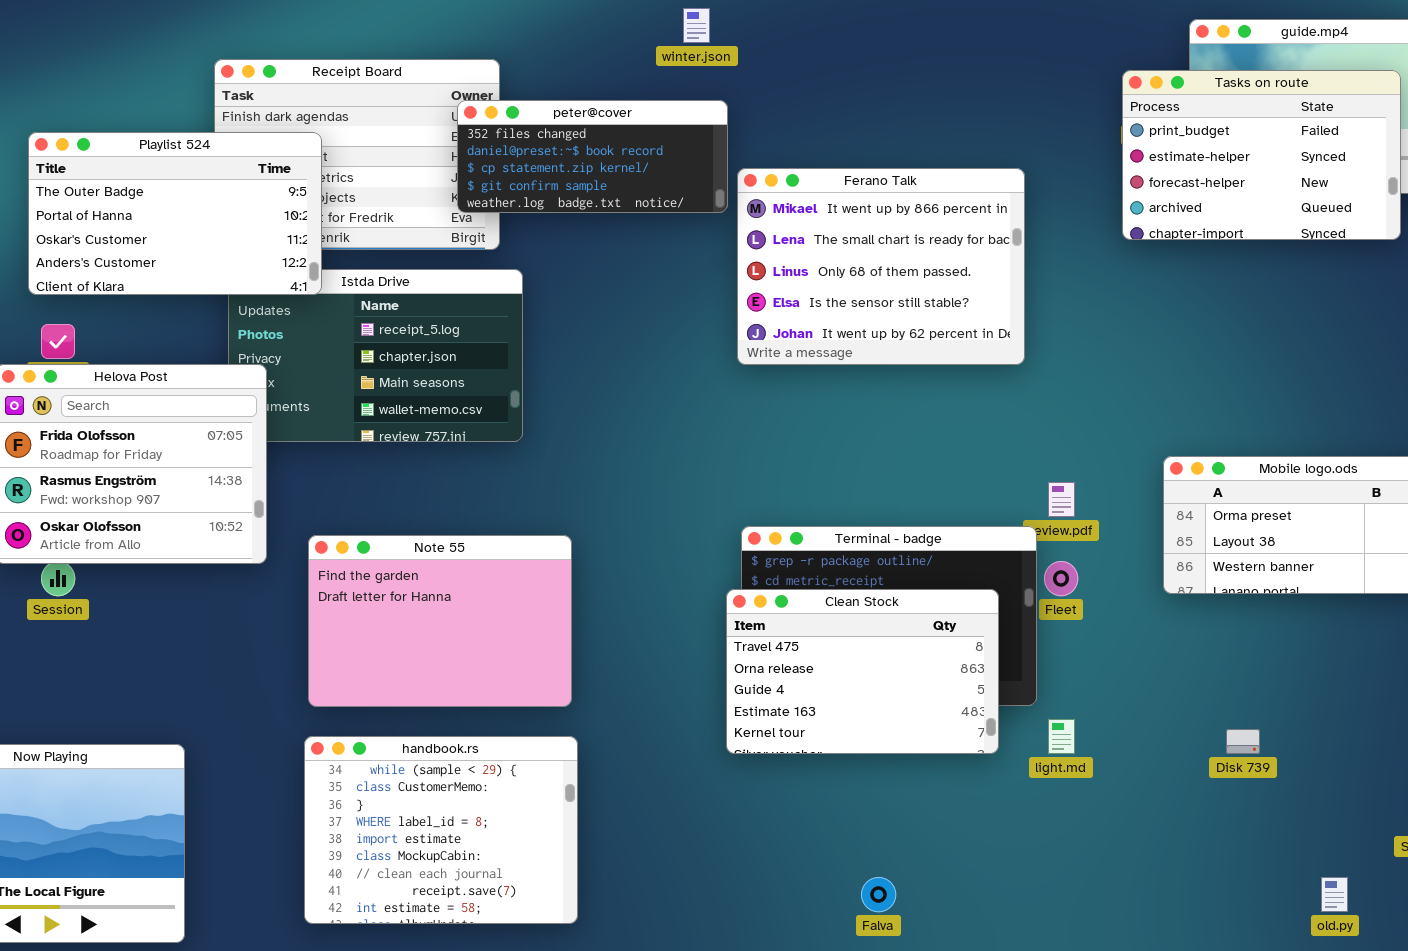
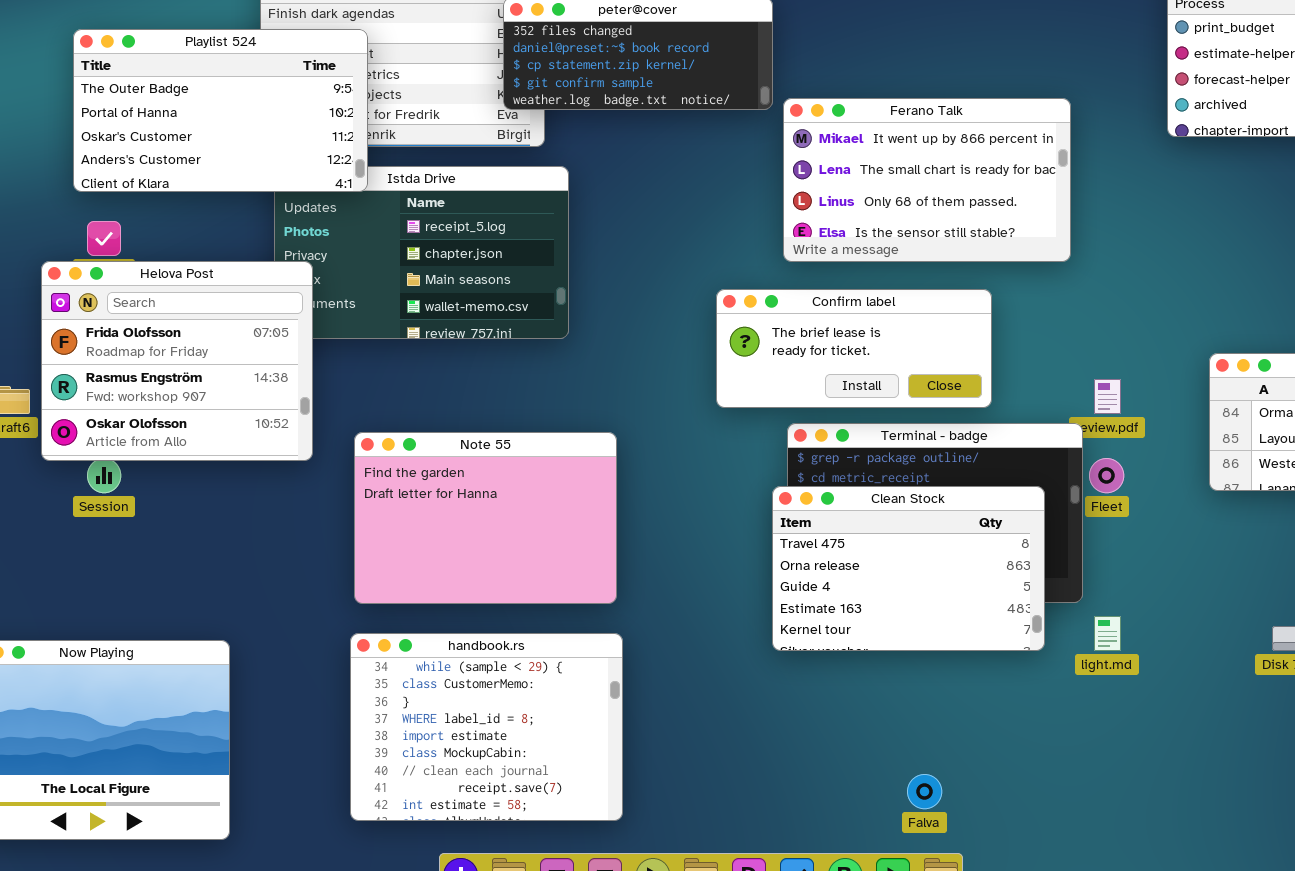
Ferano Talk: [737,168,1025,365] -> [783,98,1071,262], resized
Confirm label: none -> [716,289,992,408], opened

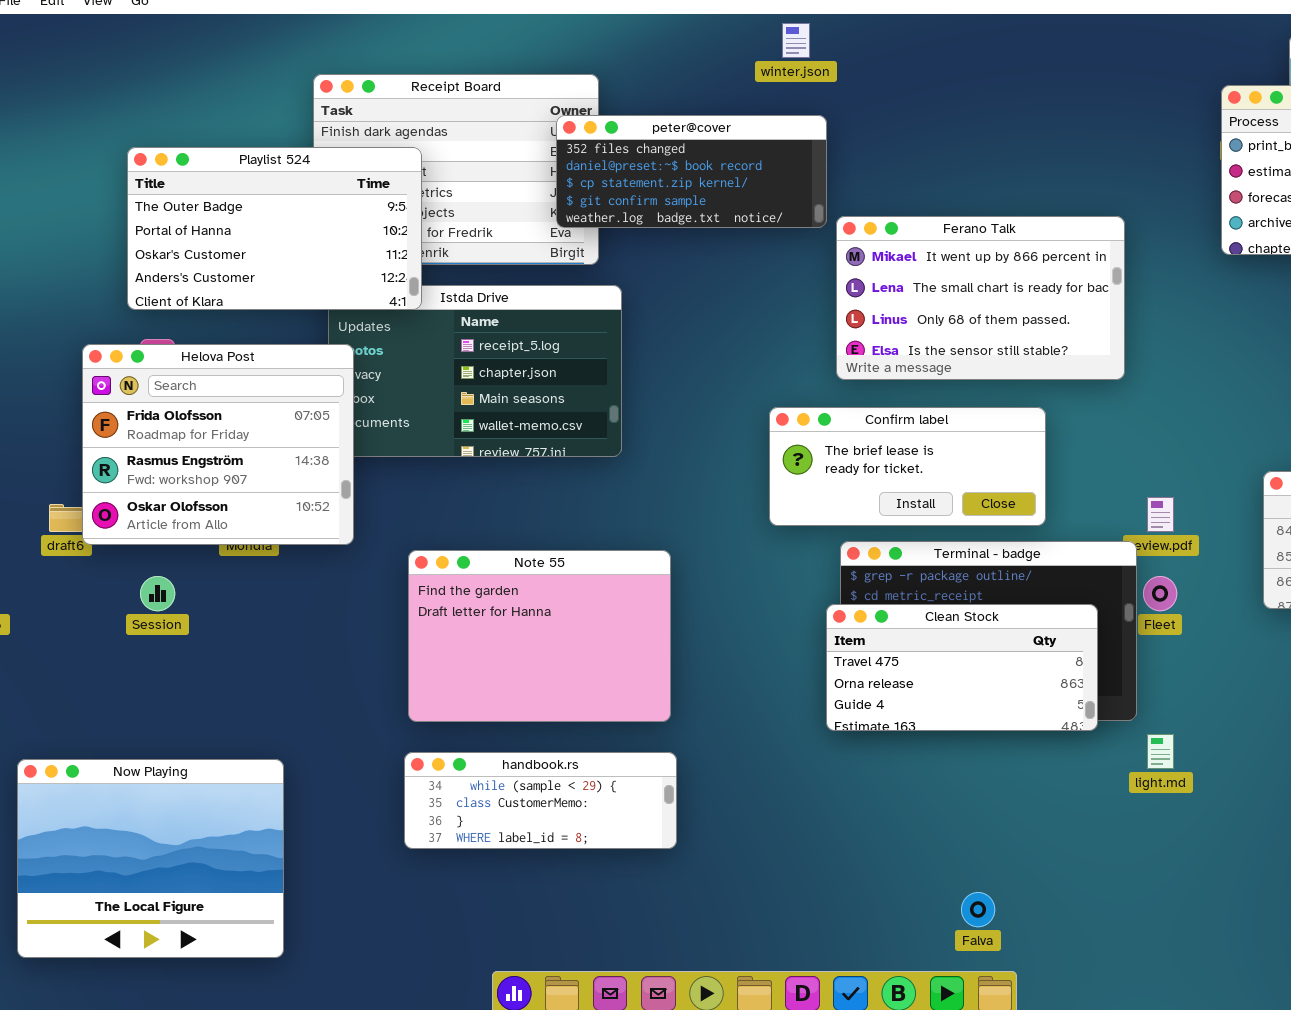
Helova Post: [41,261,313,461] -> [82,344,354,545], moved
Clean Stock: [772,486,1045,651] -> [826,604,1098,731], resized
handbook.rs: [350,633,623,821] -> [404,752,677,849], resized

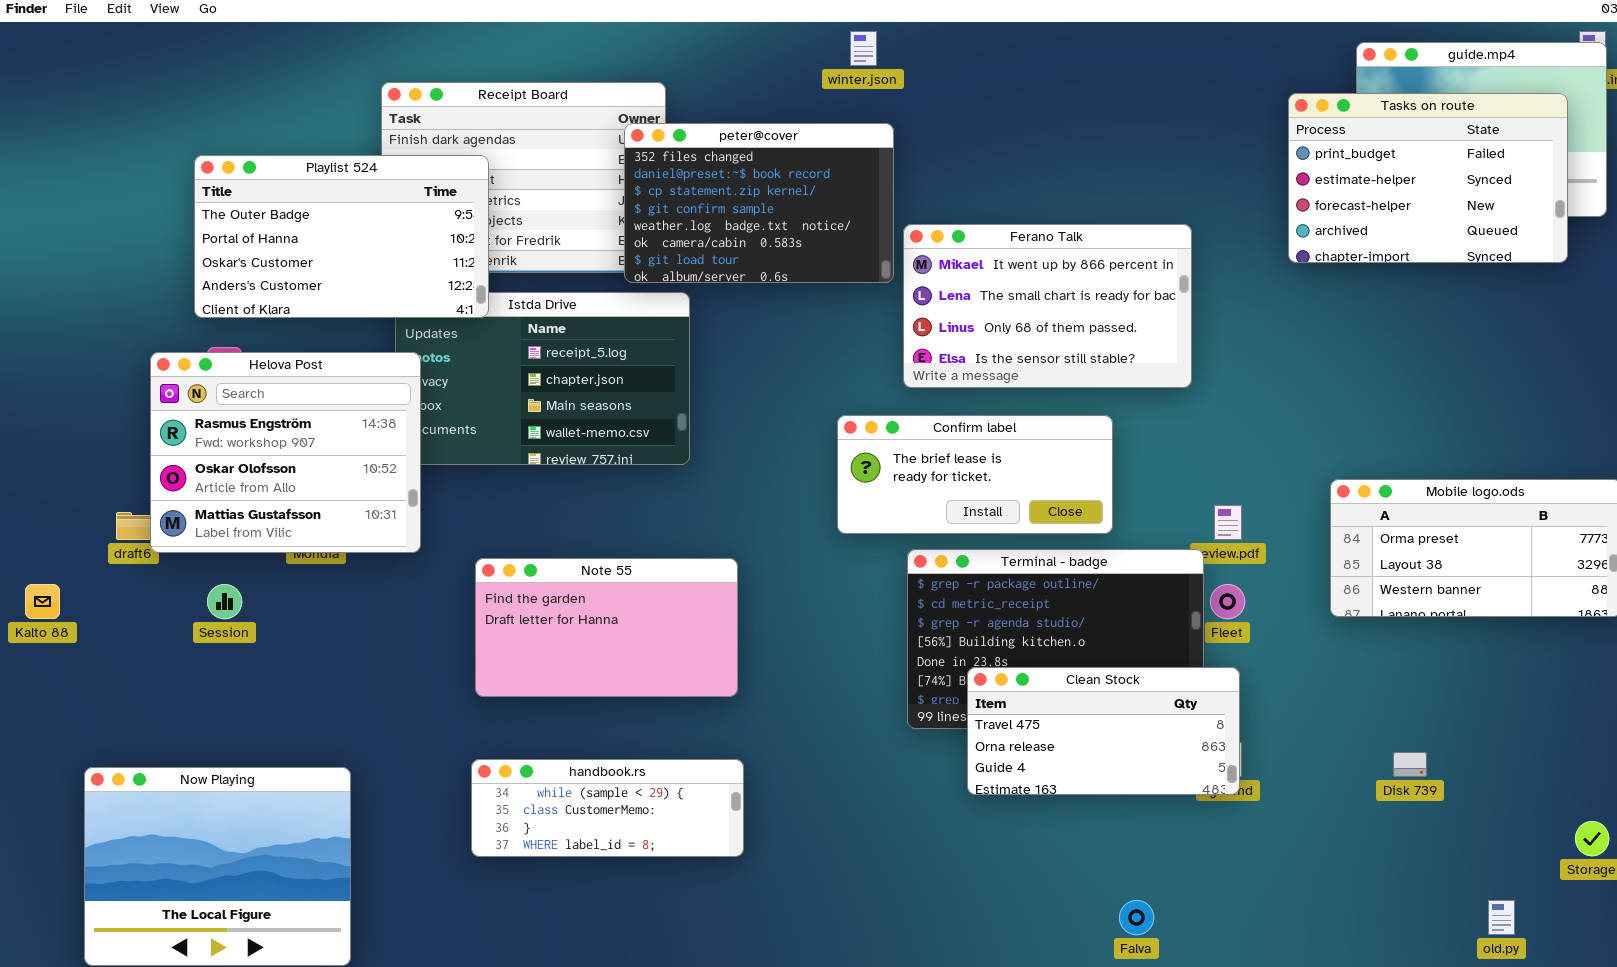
peter@cover: [556,115,827,228] -> [624,123,894,283], resized
Helova Post: [82,344,354,545] -> [150,352,421,553], scrolled down 1 row
Note 55: [408,550,671,722] -> [475,558,738,697], resized
Clean Stock: [826,604,1098,731] -> [967,667,1240,795], moved
Falva: [961,892,995,927] -> [1119,900,1154,935], moved

